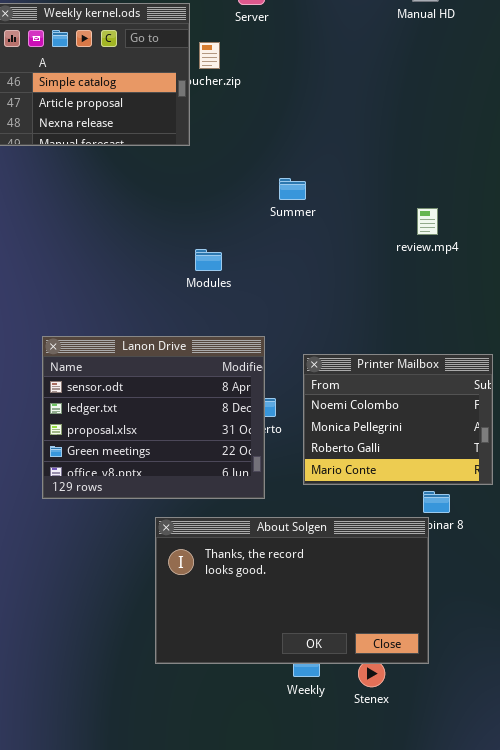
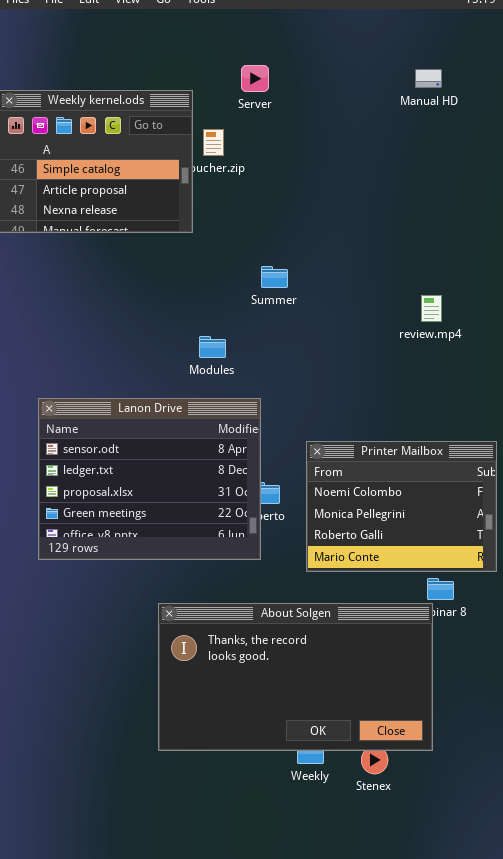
Summer: [279,178,306,200] -> [261,266,288,288], moved
Lanon Drive: [42,336,265,499] -> [38,398,261,560], moved

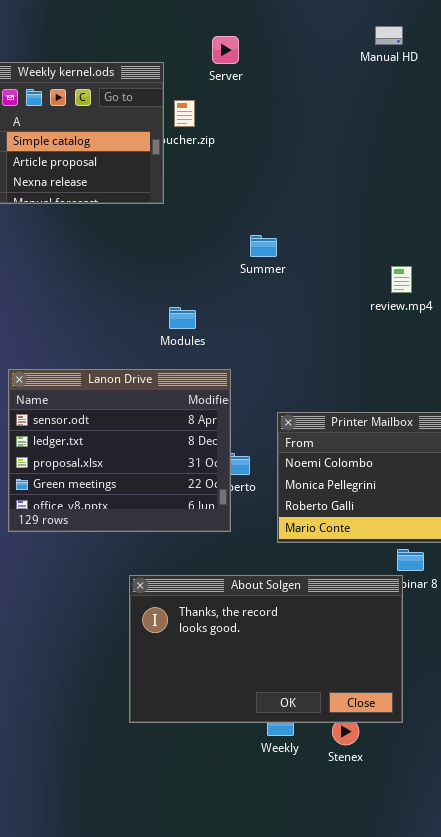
Manual HD: [415,69,442,88] -> [375,26,403,45], moved
Summer: [261,266,288,288] -> [250,235,277,257], moved

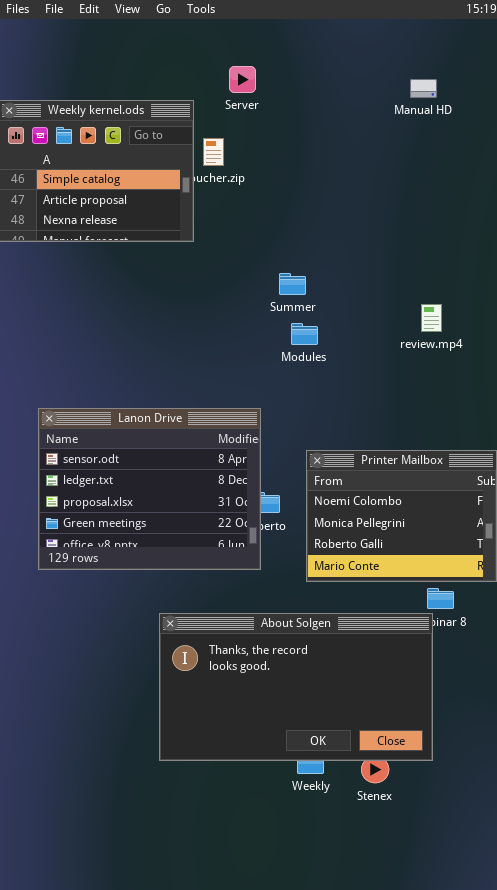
Manual HD: [375,26,403,45] -> [410,79,437,98], moved
Server: [212,36,239,64] -> [229,66,256,93], moved
Modules: [169,307,196,329] -> [291,323,318,345], moved

